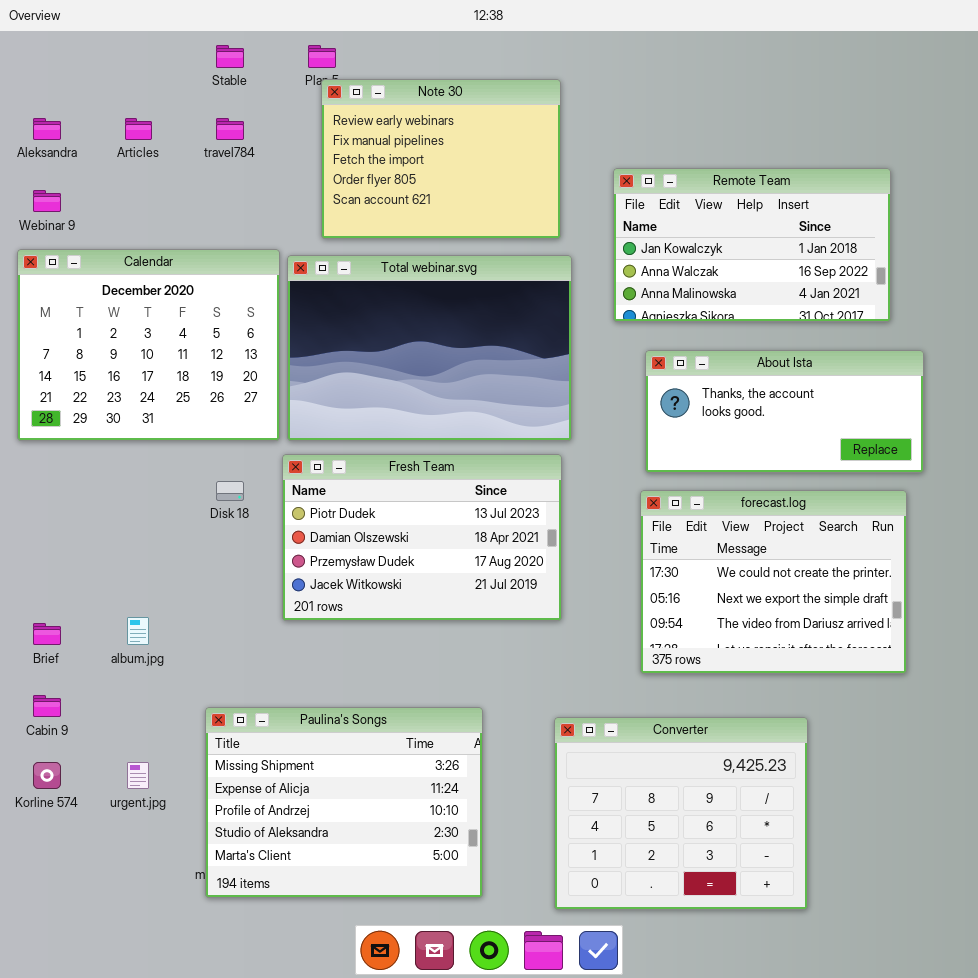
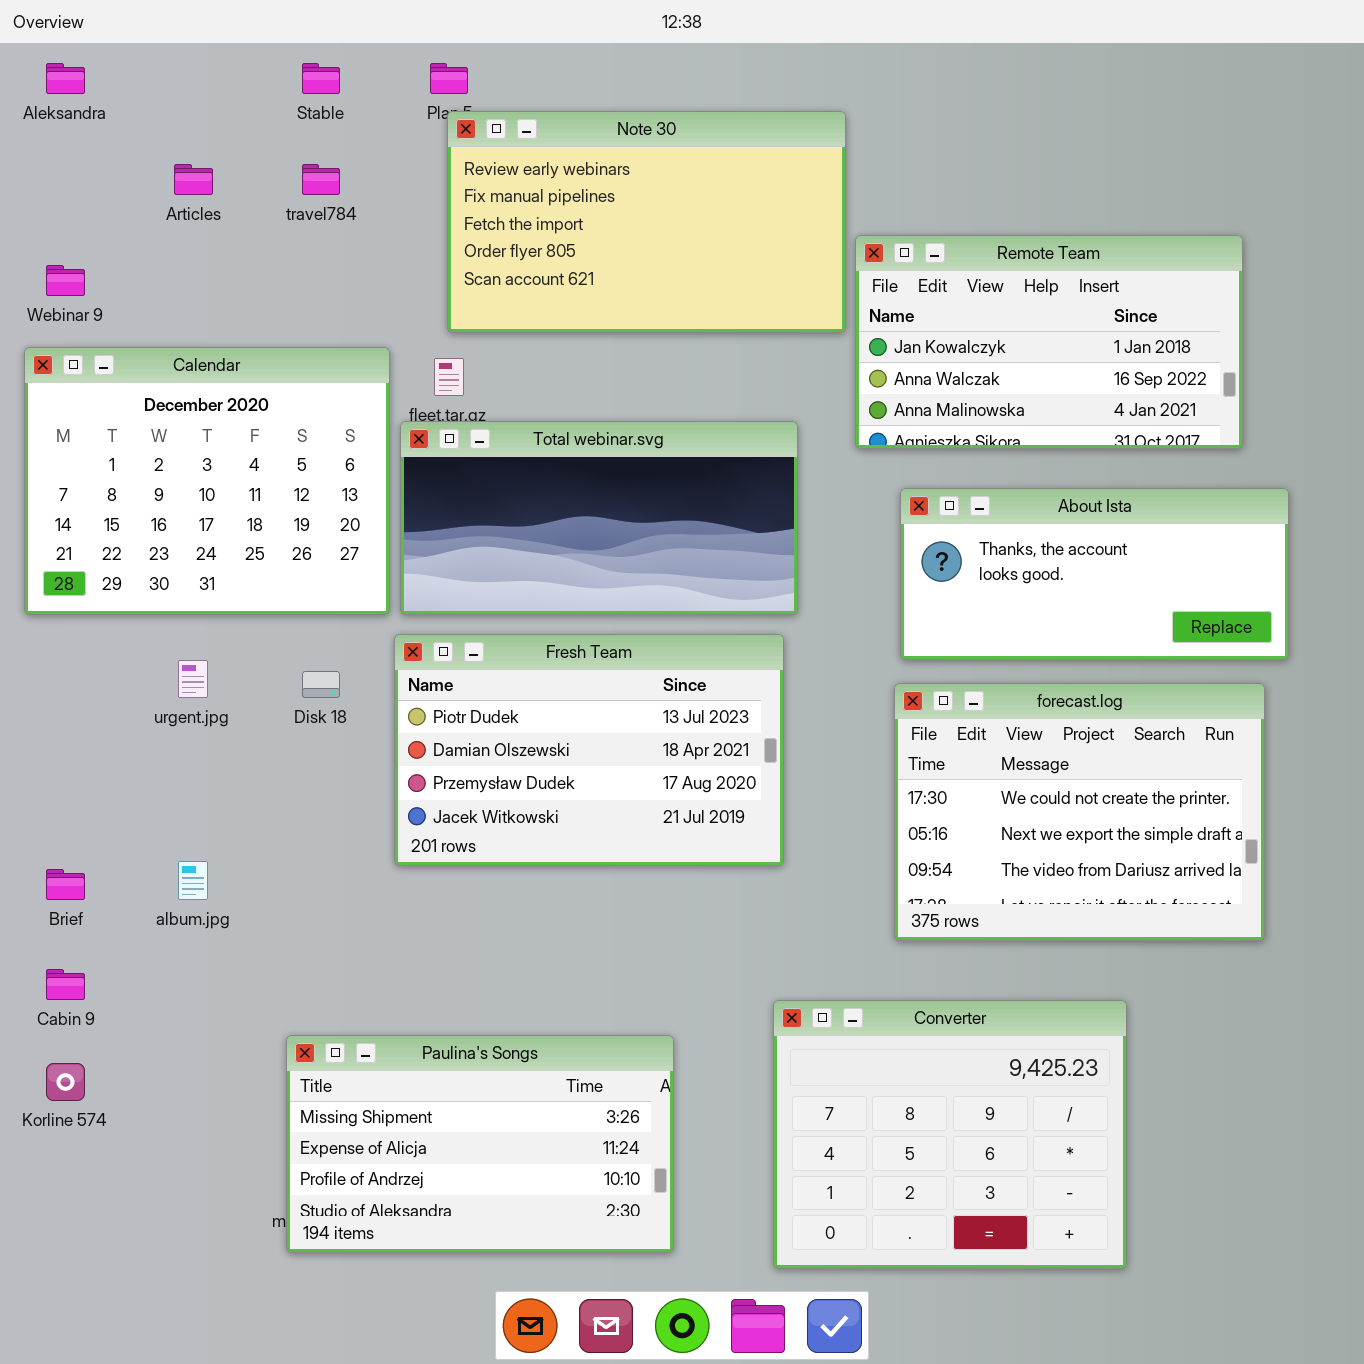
Note 30: [321,79,561,239] -> [447,111,846,333], resized
Aleksandra: [33,118,61,140] -> [46,63,85,94], moved
Total webinar.svg: [287,255,572,441] -> [400,421,798,615], resized
Paulina's Songs: [205,707,483,898] -> [286,1035,674,1253], resized
urgent.jpg: [127,762,149,789] -> [178,660,208,698], moved

